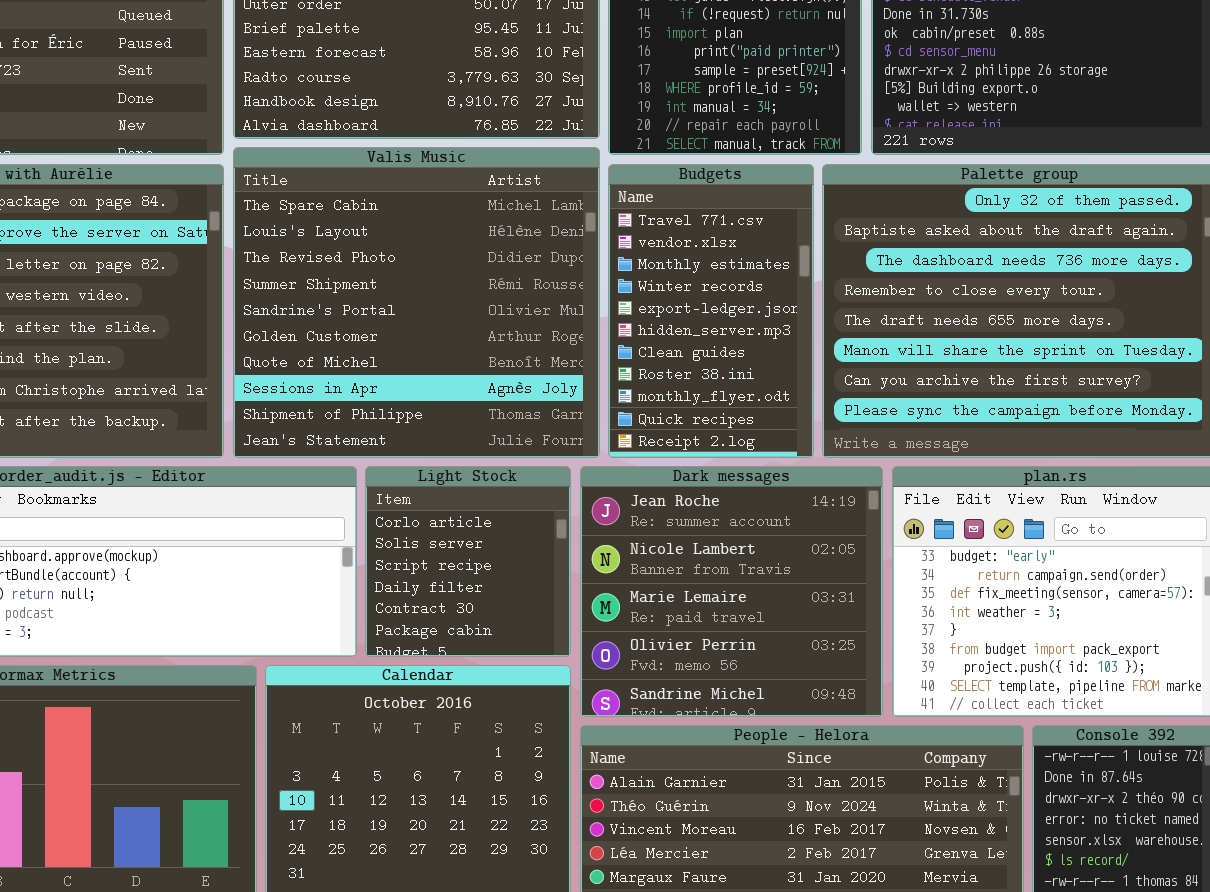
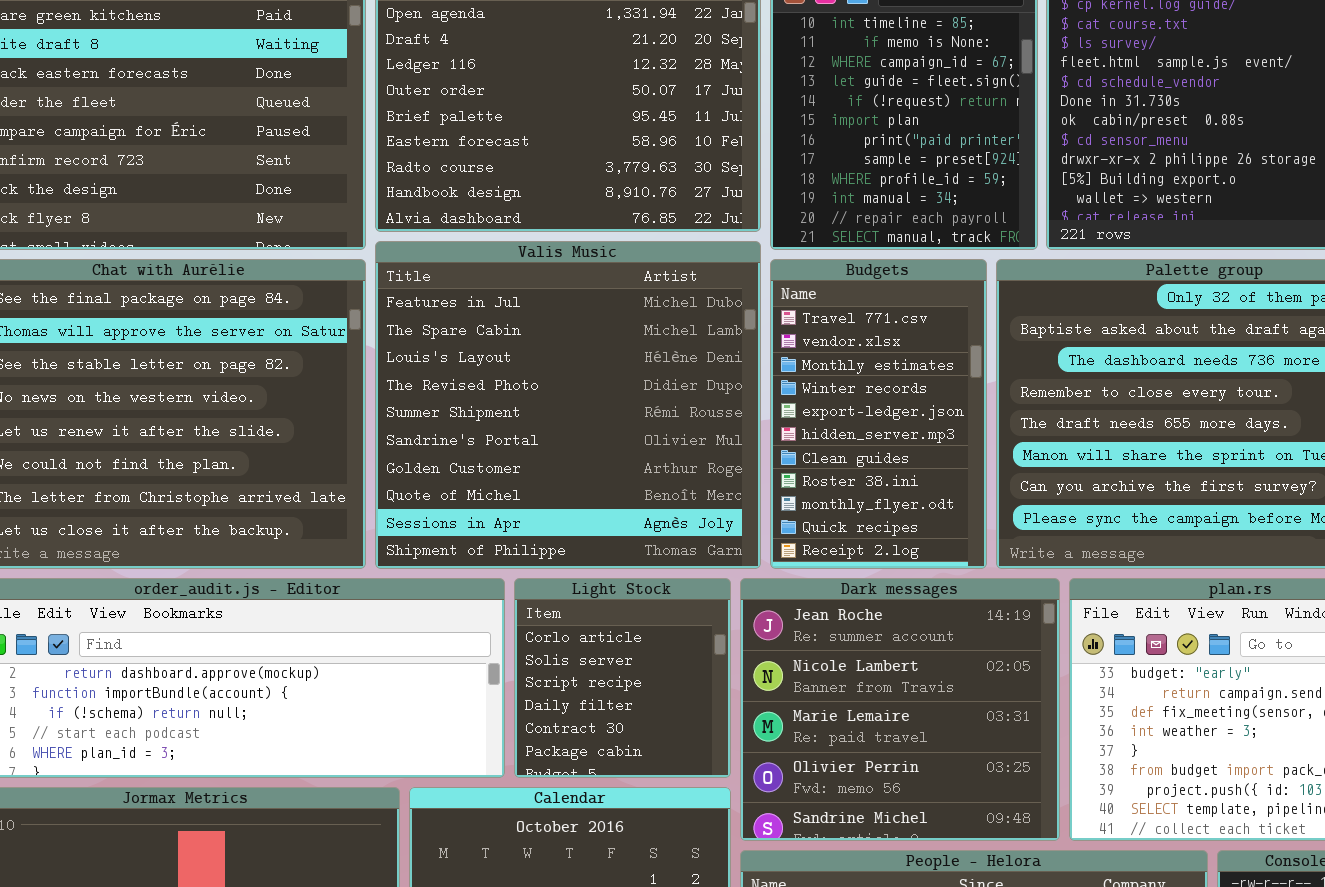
Valis Music: [233,147,600,458] -> [375,241,761,569], scrolled up 1 row

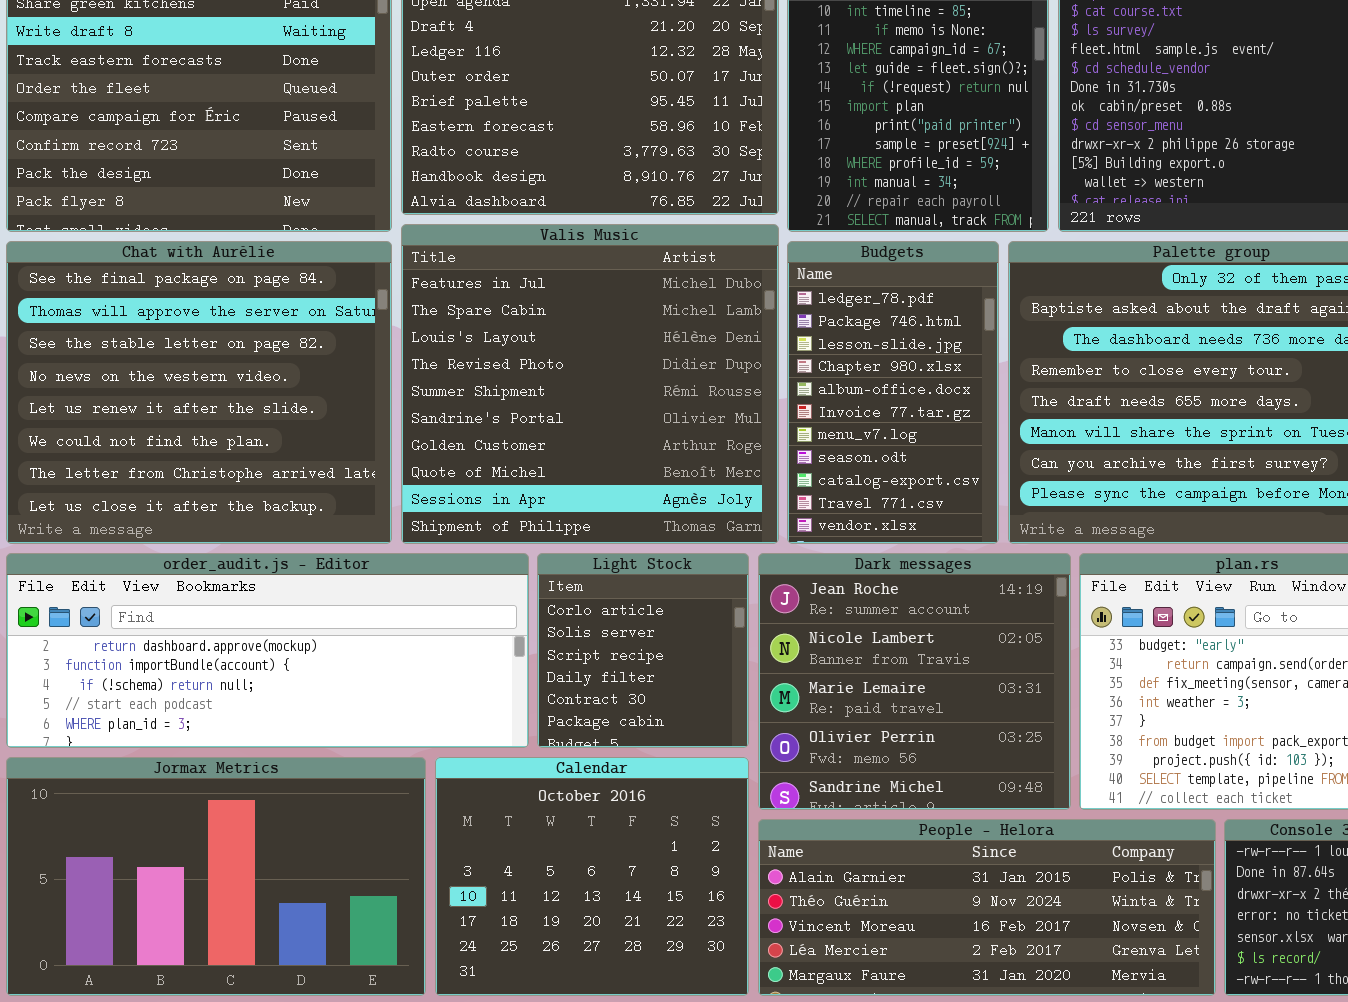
Budgets: [770,259,987,569] -> [787,241,999,544], scrolled up 9 rows

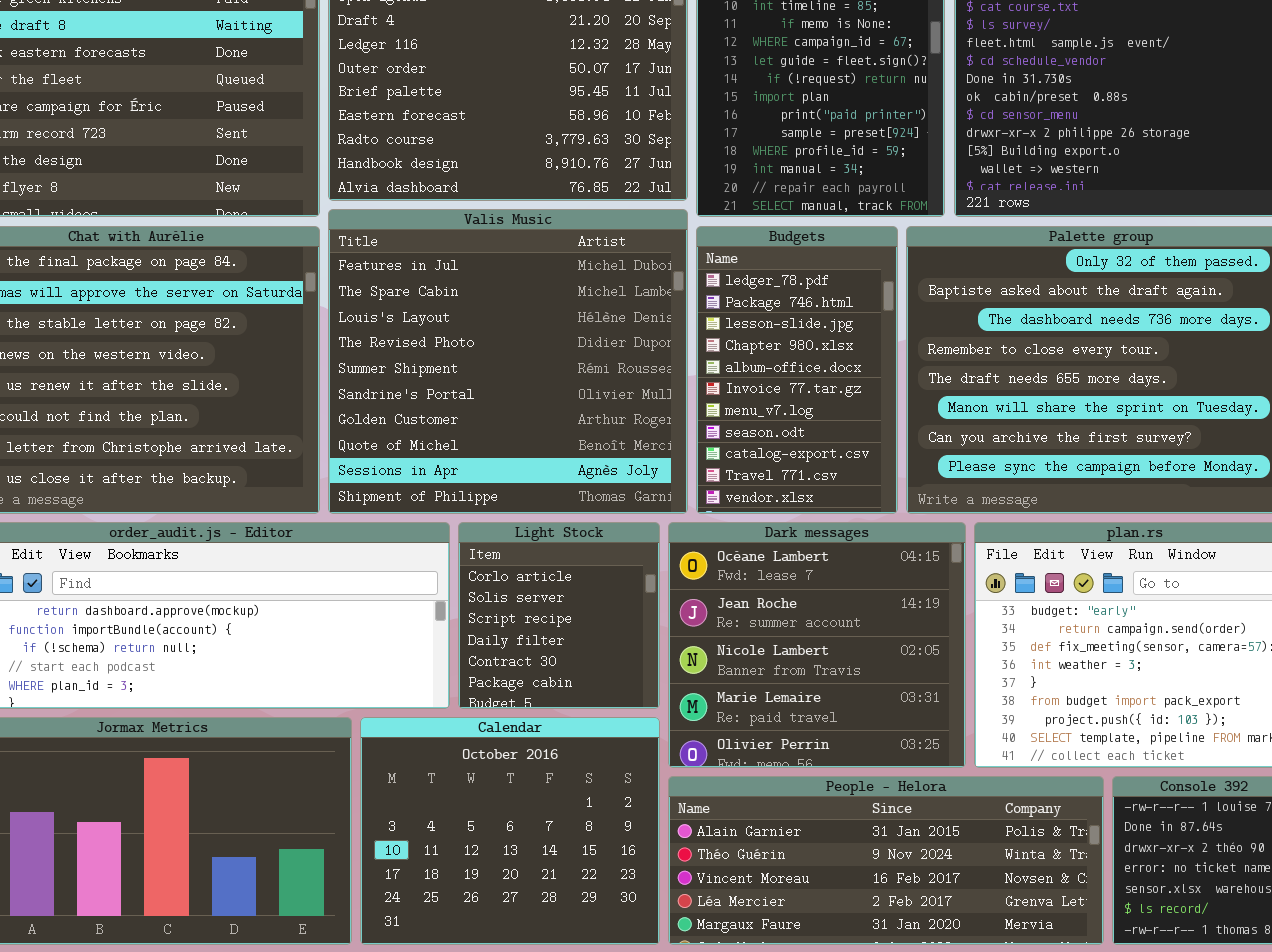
Dark messages: [758,553,1071,810] -> [668,522,966,768], scrolled up 1 row

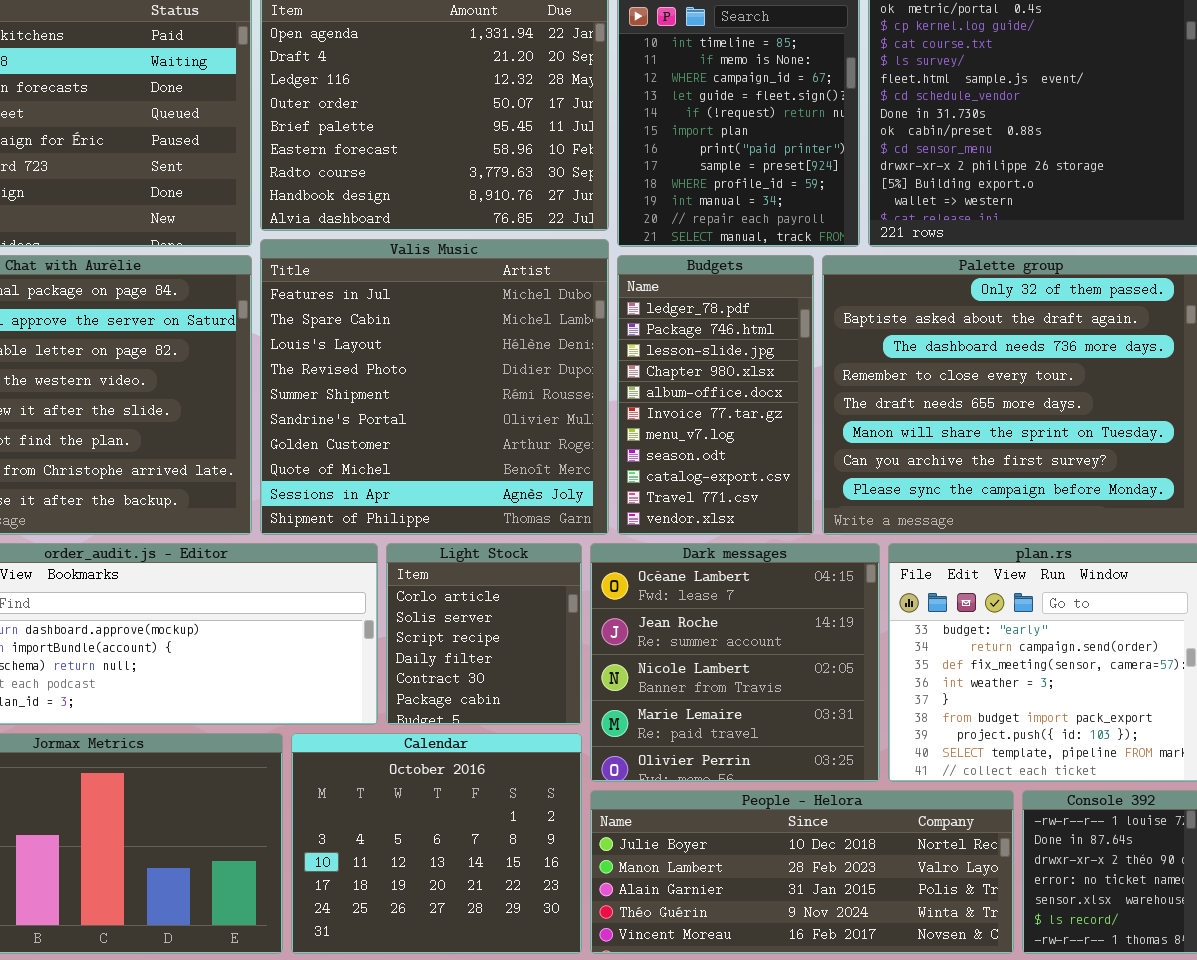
People - Helora: [668,776,1104,945] -> [590,790,1014,954], scrolled up 2 rows

